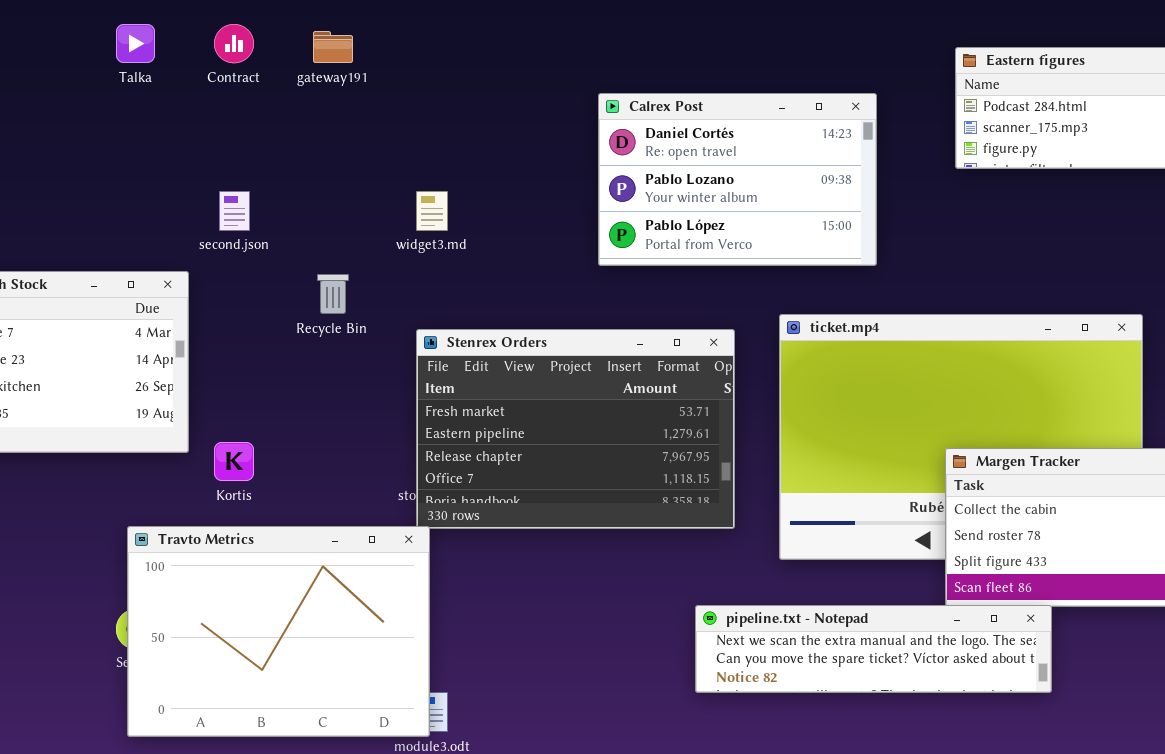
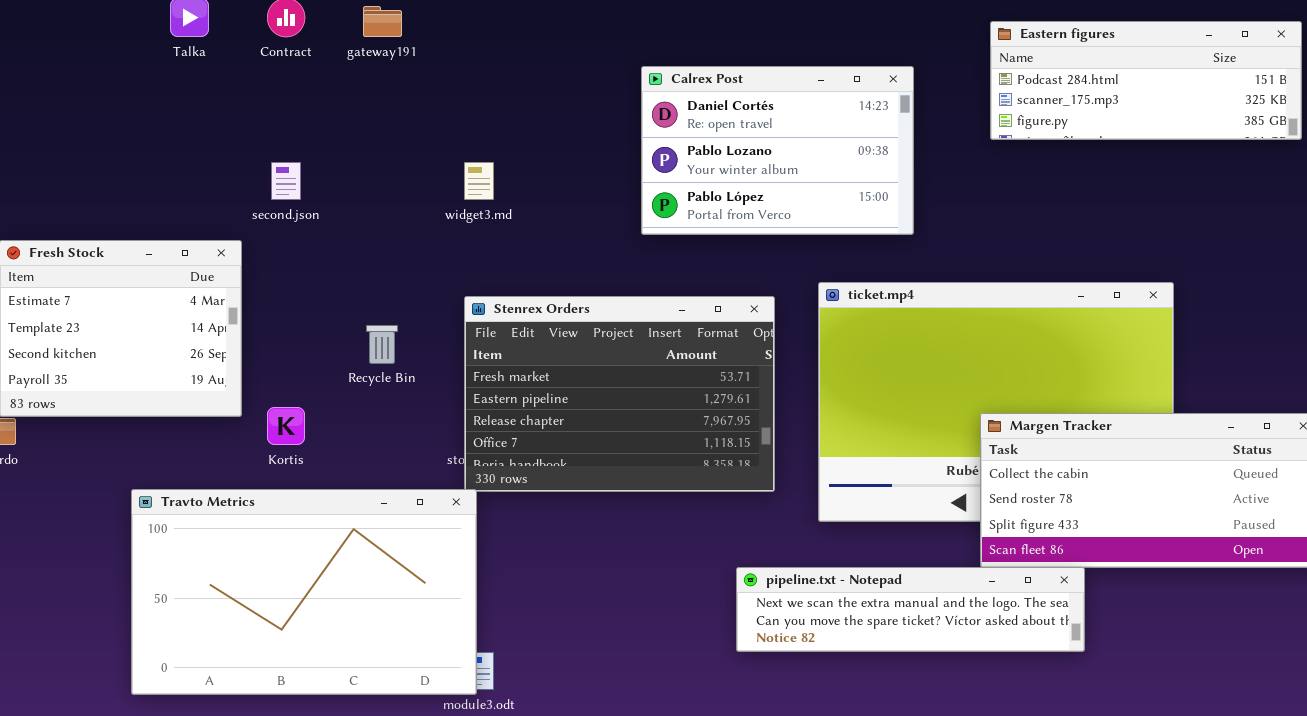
Recycle Bin: [317,274,349,314] -> [366,325,398,364], moved
Travto Metrics: [127,526,430,737] -> [131,489,477,695], resized

